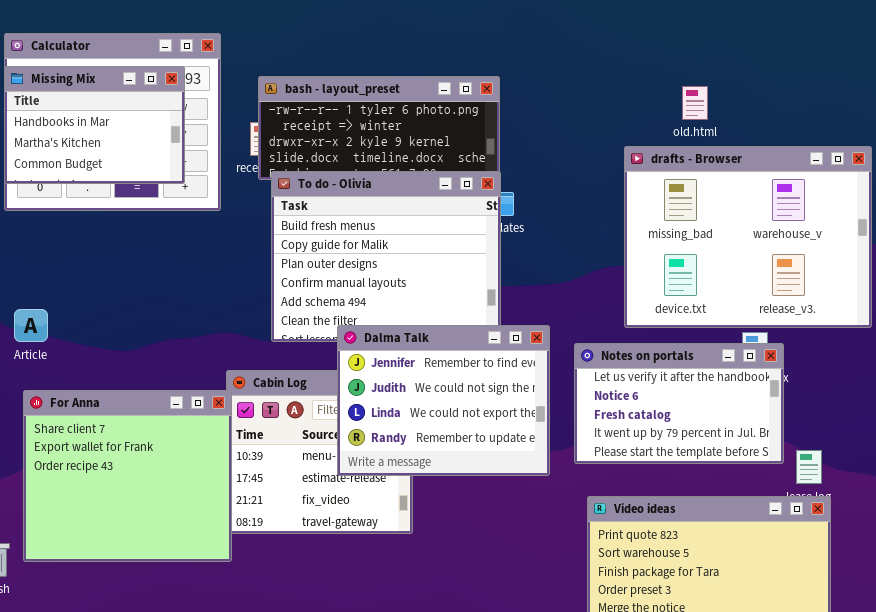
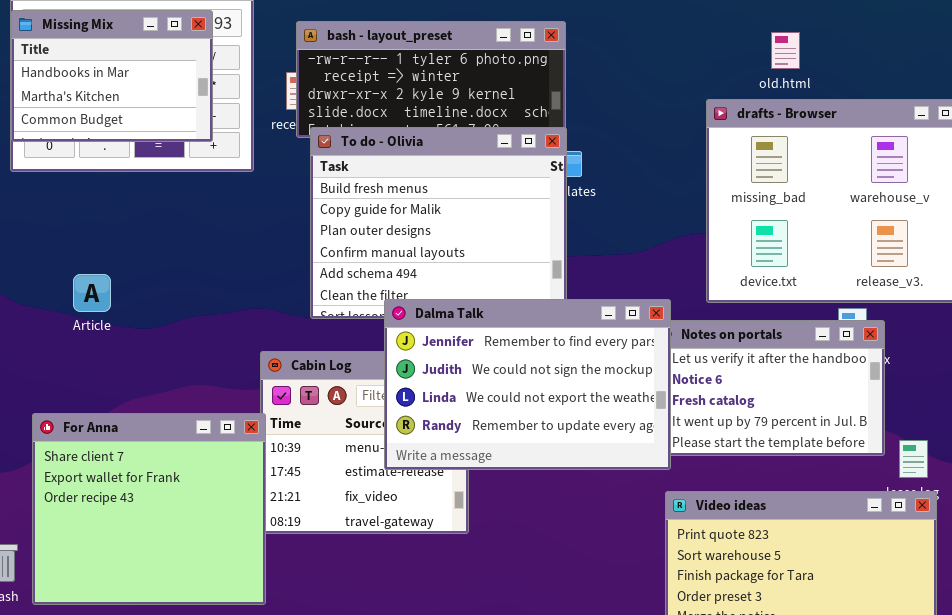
Article: [14,309,48,342] -> [73,274,111,312], moved
Dalma Talk: [337,325,550,476] -> [384,299,671,470], resized
For Anna: [23,390,232,562] -> [32,413,266,605], moved

